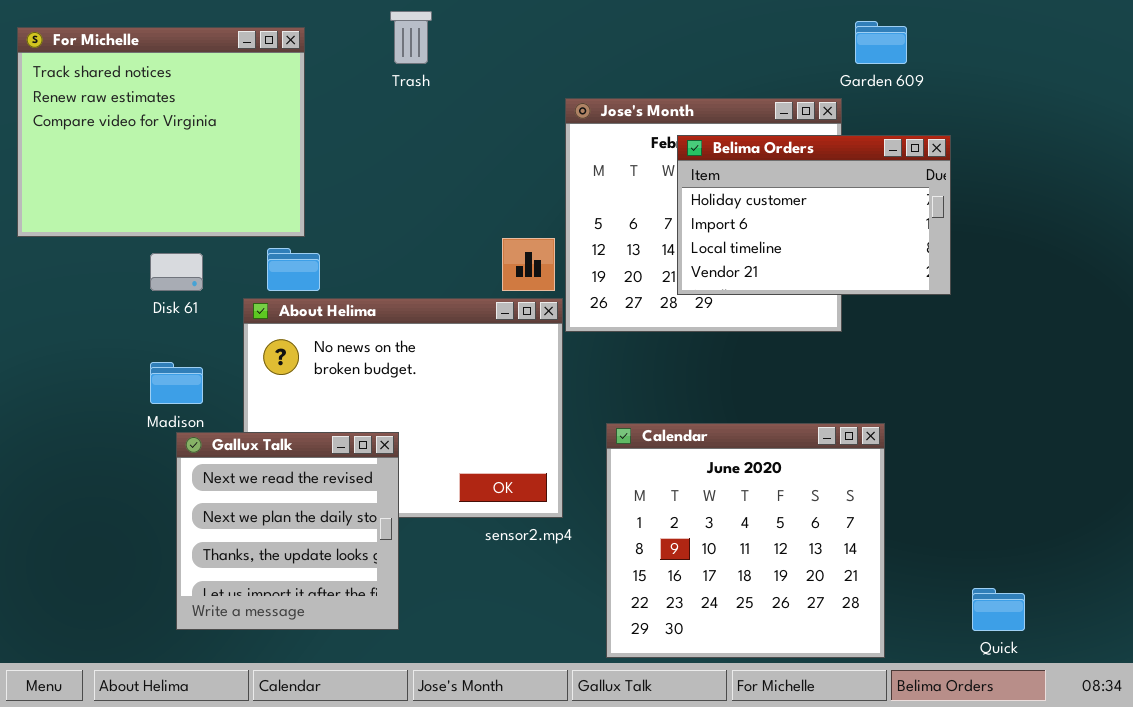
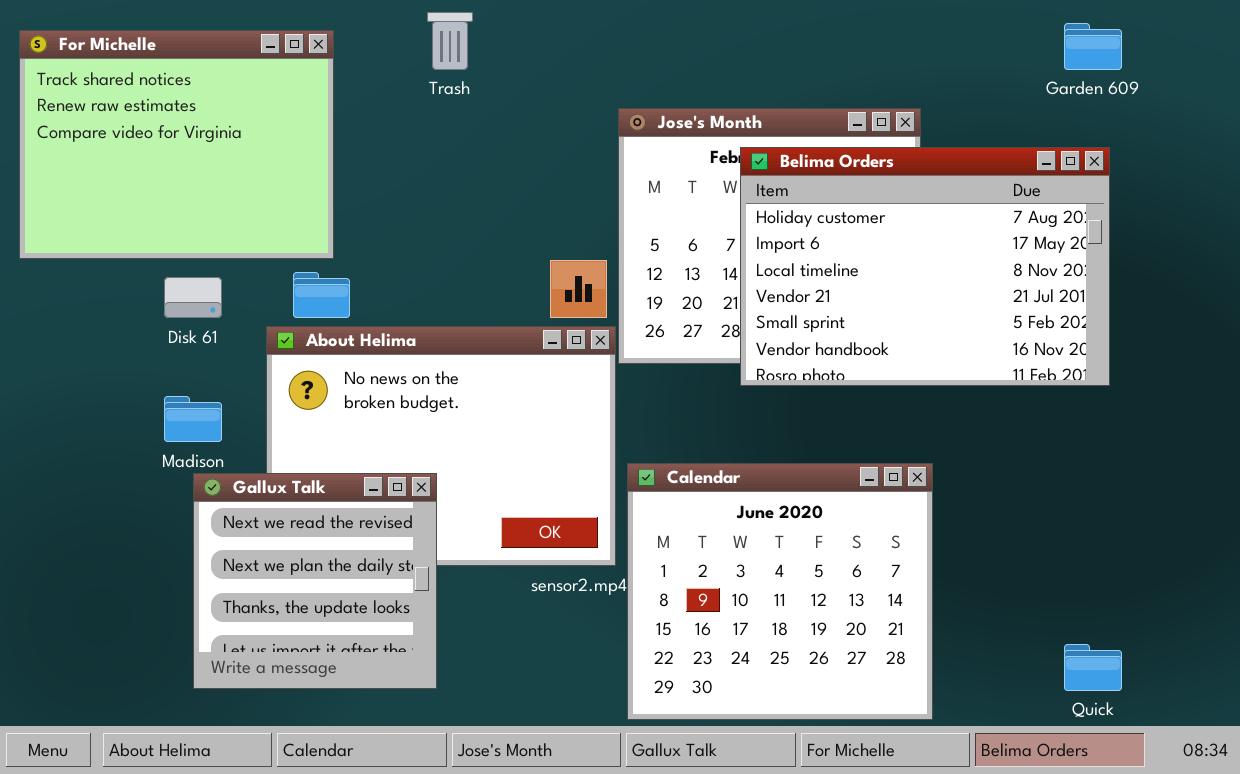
Garden 609: [855,21,907,64] -> [1064,23,1122,70], moved
Belima Orders: [677,135,951,295] -> [740,147,1110,386], resized
Calendar: [606,423,885,658] -> [627,463,933,720], moved

